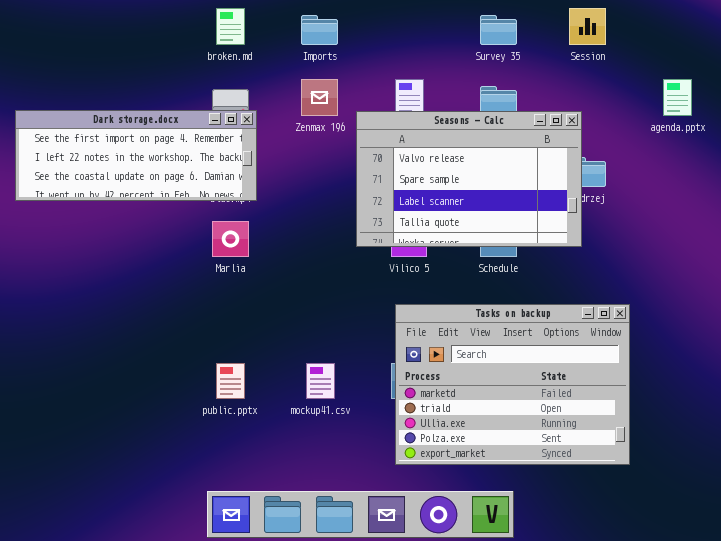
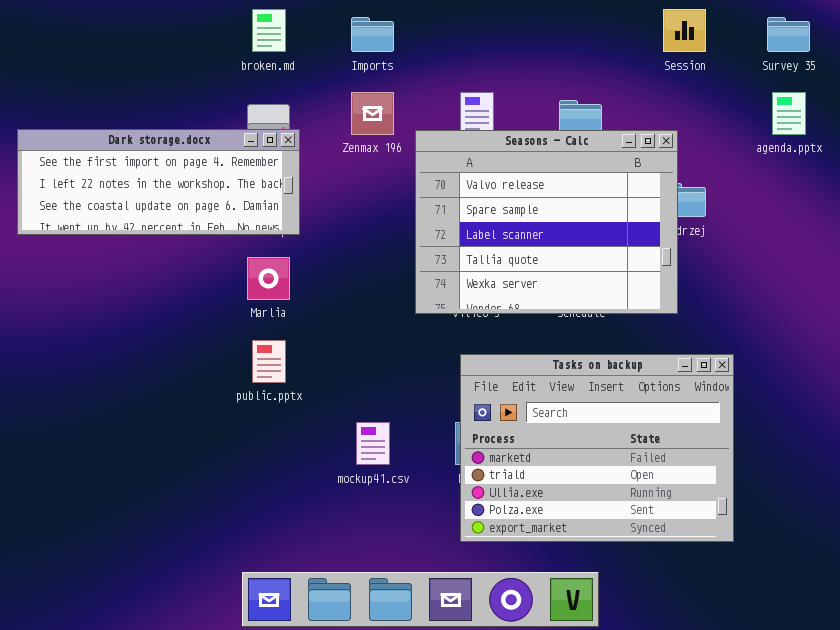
Survey 35: [480,15,517,45] -> [767,17,810,52], moved
Seasons - Calc: [356,111,582,247] -> [415,130,678,314], resized
public.pptx: [216,363,245,399] -> [252,340,286,383], moved

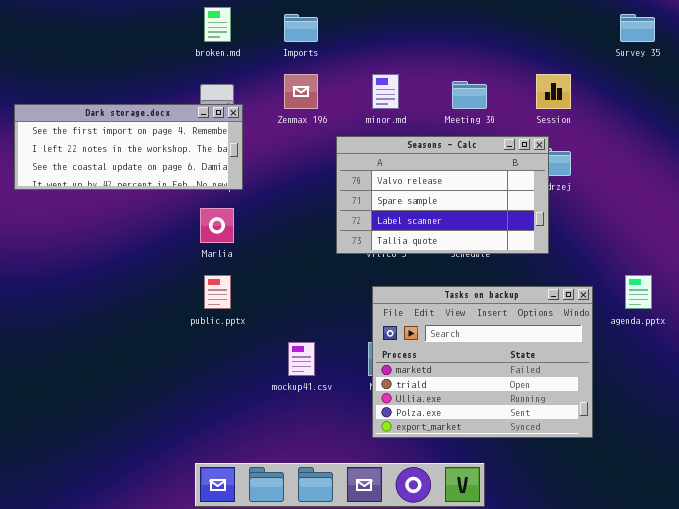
Session: [663,9,706,52] -> [536,74,571,109], moved
agenda.pptx: [772,92,806,135] -> [625,275,652,309], moved
Seasons - Calc: [415,130,678,314] -> [336,136,549,254], resized

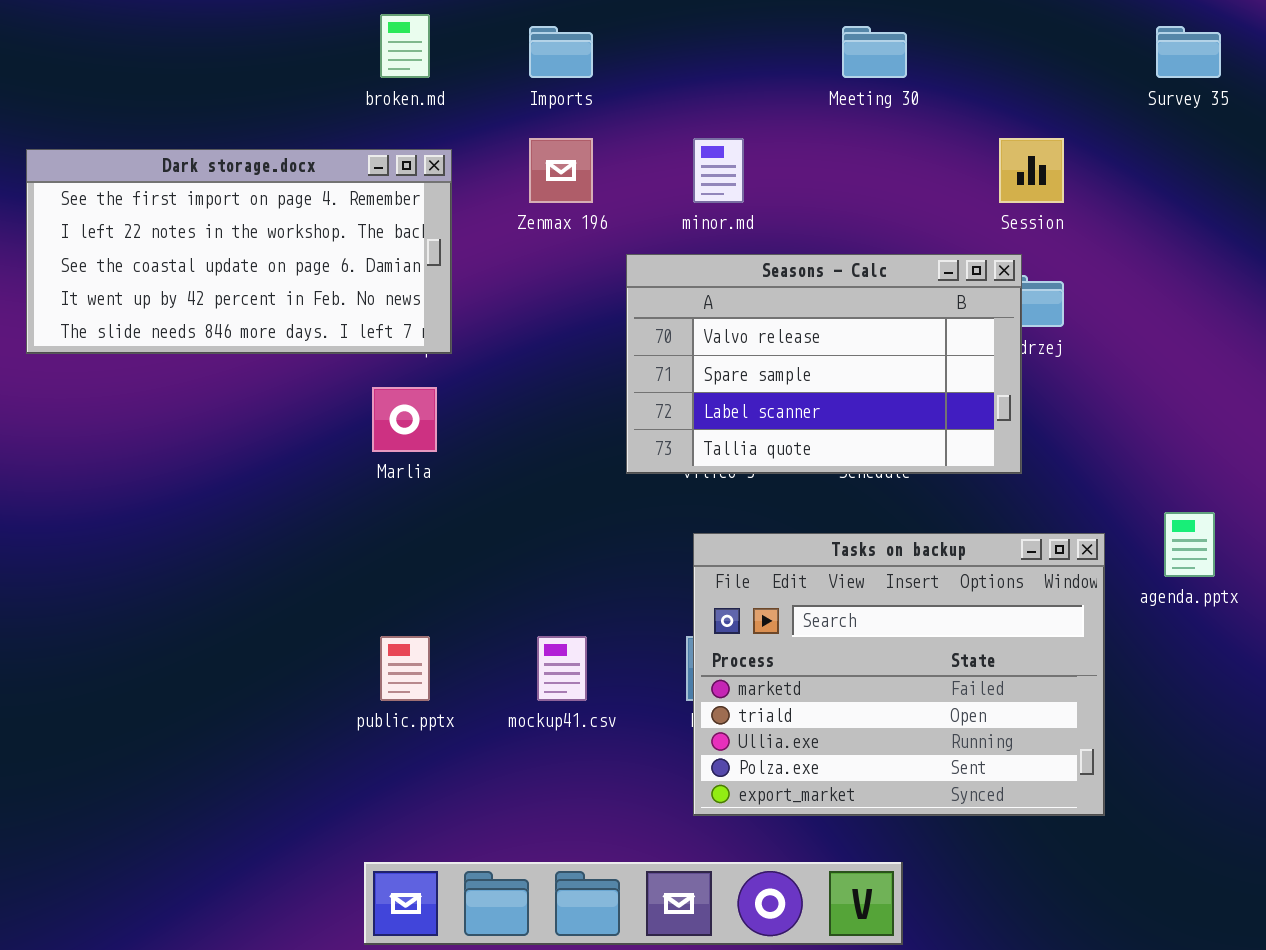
Meeting 30: [452,81,487,109] -> [842,26,907,78], moved
Dark storage.docx: [14,104,243,190] -> [26,149,452,354], resized
public.pptx: [204,275,231,309] -> [380,636,430,701], moved

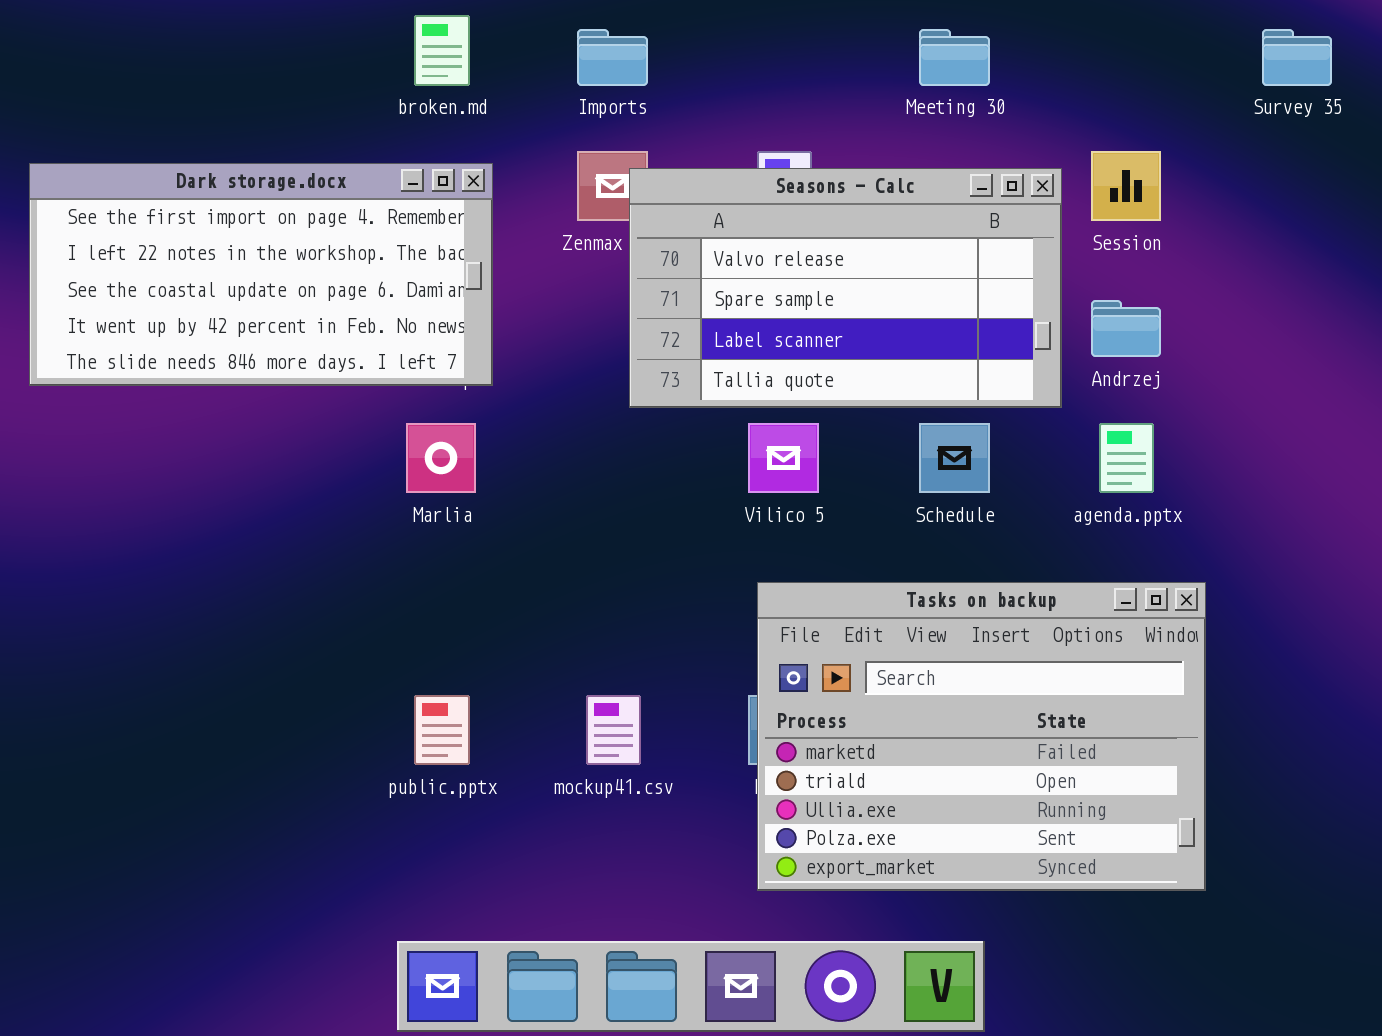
Seasons - Calc: [626,254,1022,474] -> [629,168,1062,408], moved
agenda.pptx: [1164,512,1215,577] -> [1099,423,1154,493], moved

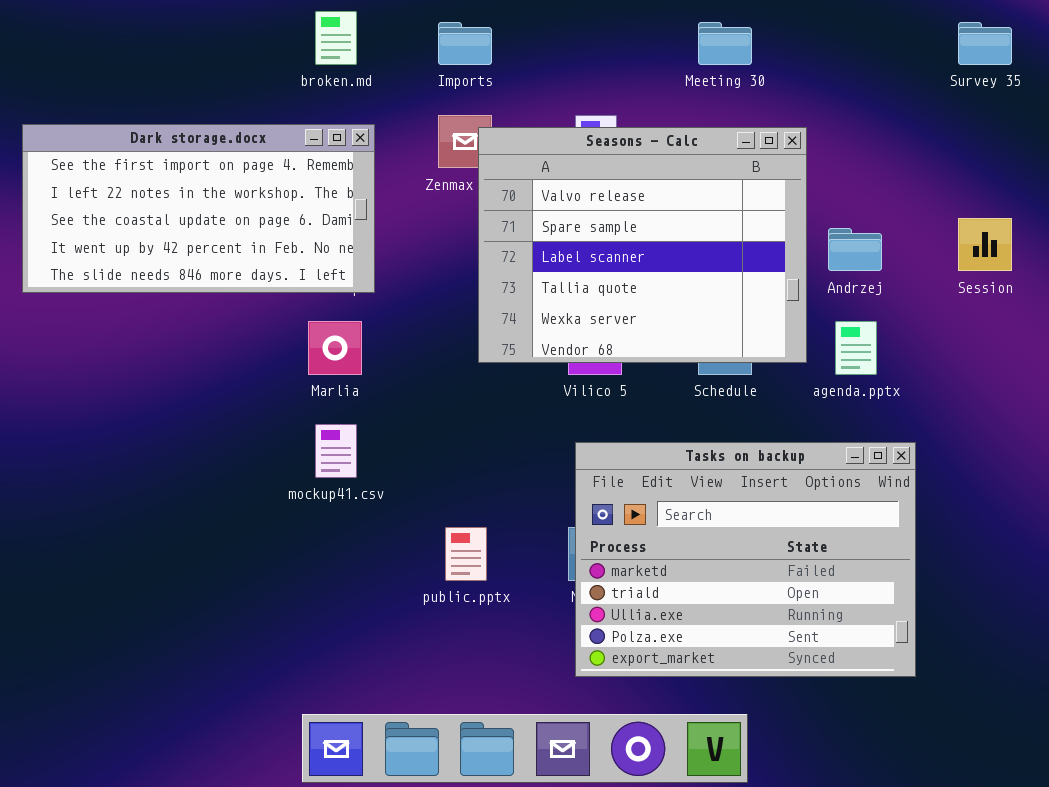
Session: [1091,151,1161,221] -> [958,218,1012,271], moved
Seasons - Calc: [629,168,1062,408] -> [478,127,807,363], resized
public.pptx: [414,695,470,765] -> [445,527,487,581], moved
mockup41.csv: [586,695,641,765] -> [315,424,357,478], moved

